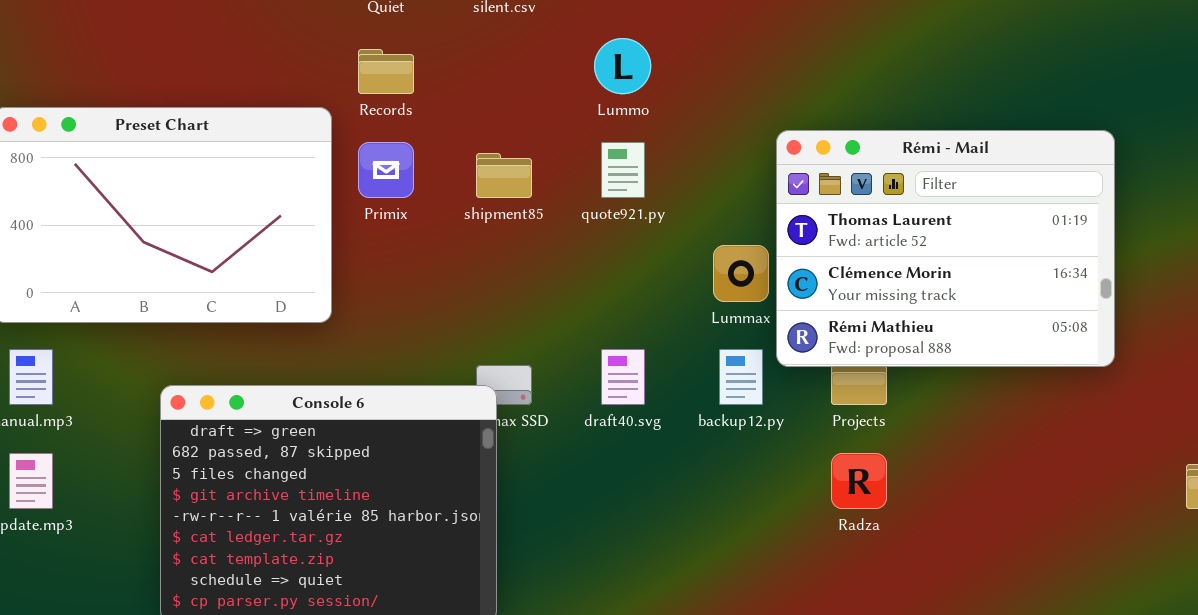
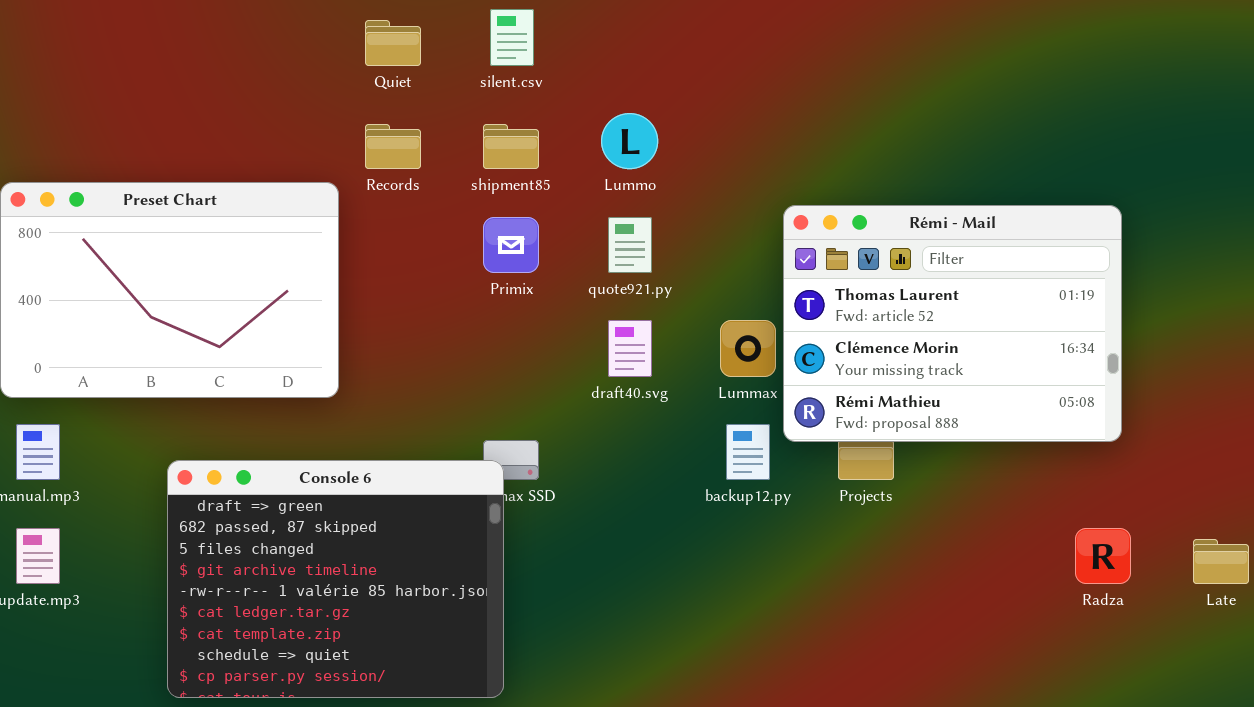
Primix: [358,142,414,198] -> [483,217,539,273], moved
shipment85: [476,153,532,198] -> [483,124,539,169], moved
draft40.svg: [601,349,645,405] -> [608,320,652,377], moved
Radza: [831,453,887,509] -> [1075,528,1131,584], moved

